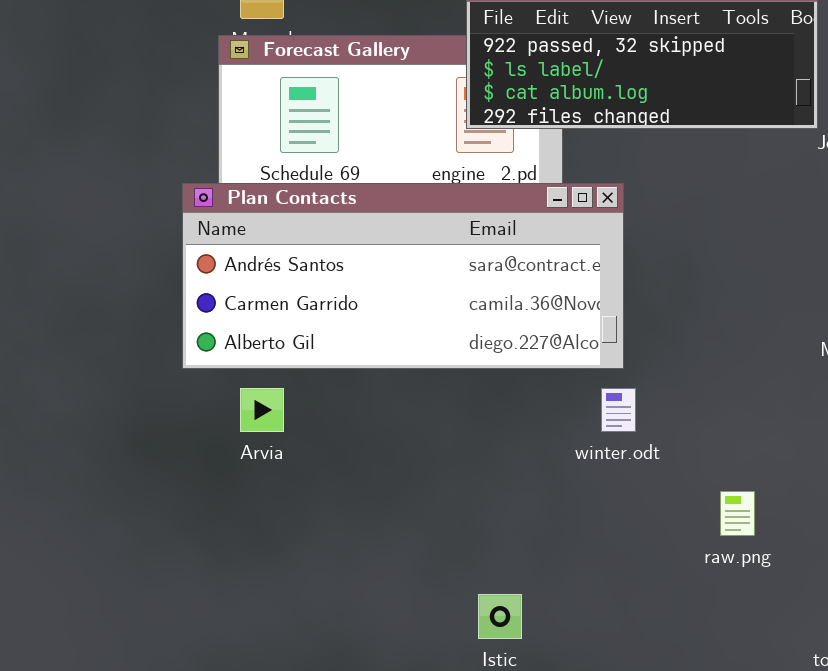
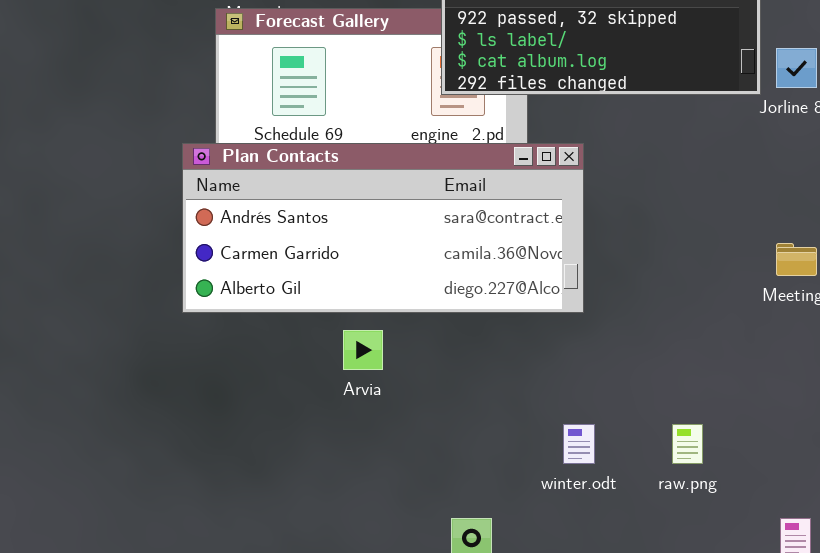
Arvia: [240,388,284,432] -> [343,330,383,370], moved
winter.odt: [601,388,636,432] -> [563,424,595,464], moved

